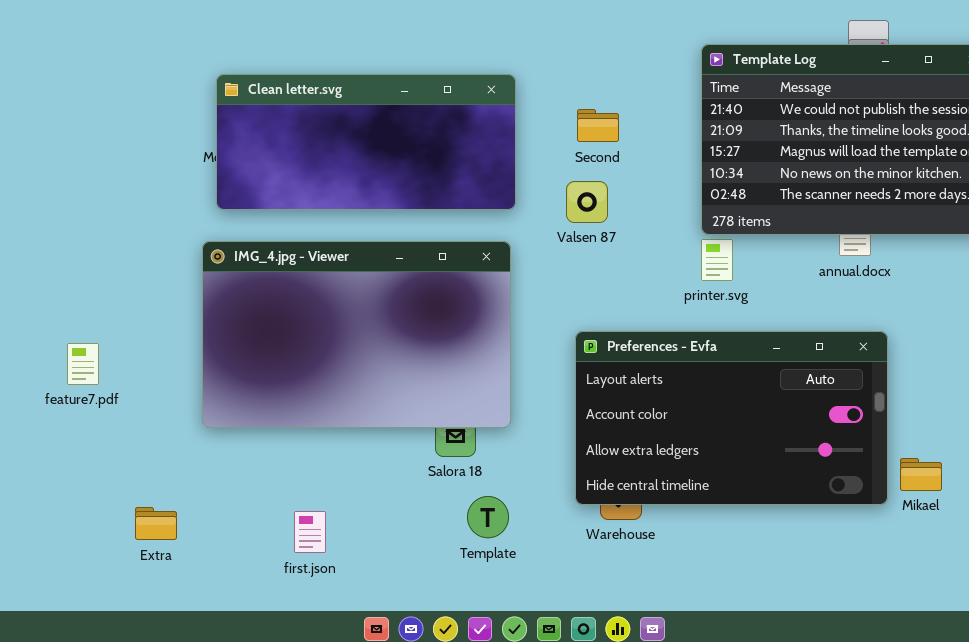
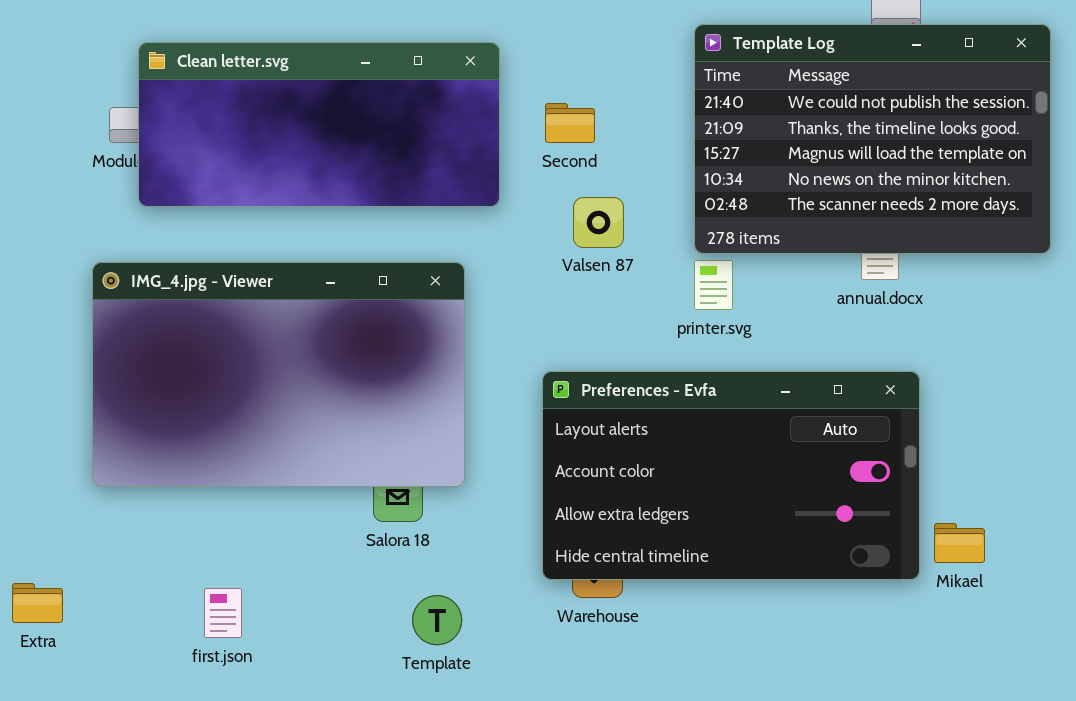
Clean letter.svg: [216,74,516,210] -> [138,42,500,207], moved
Valsen 87: [566,181,608,223] -> [573,197,624,248], moved
Template: [467,496,509,538] -> [412,595,462,645], moved

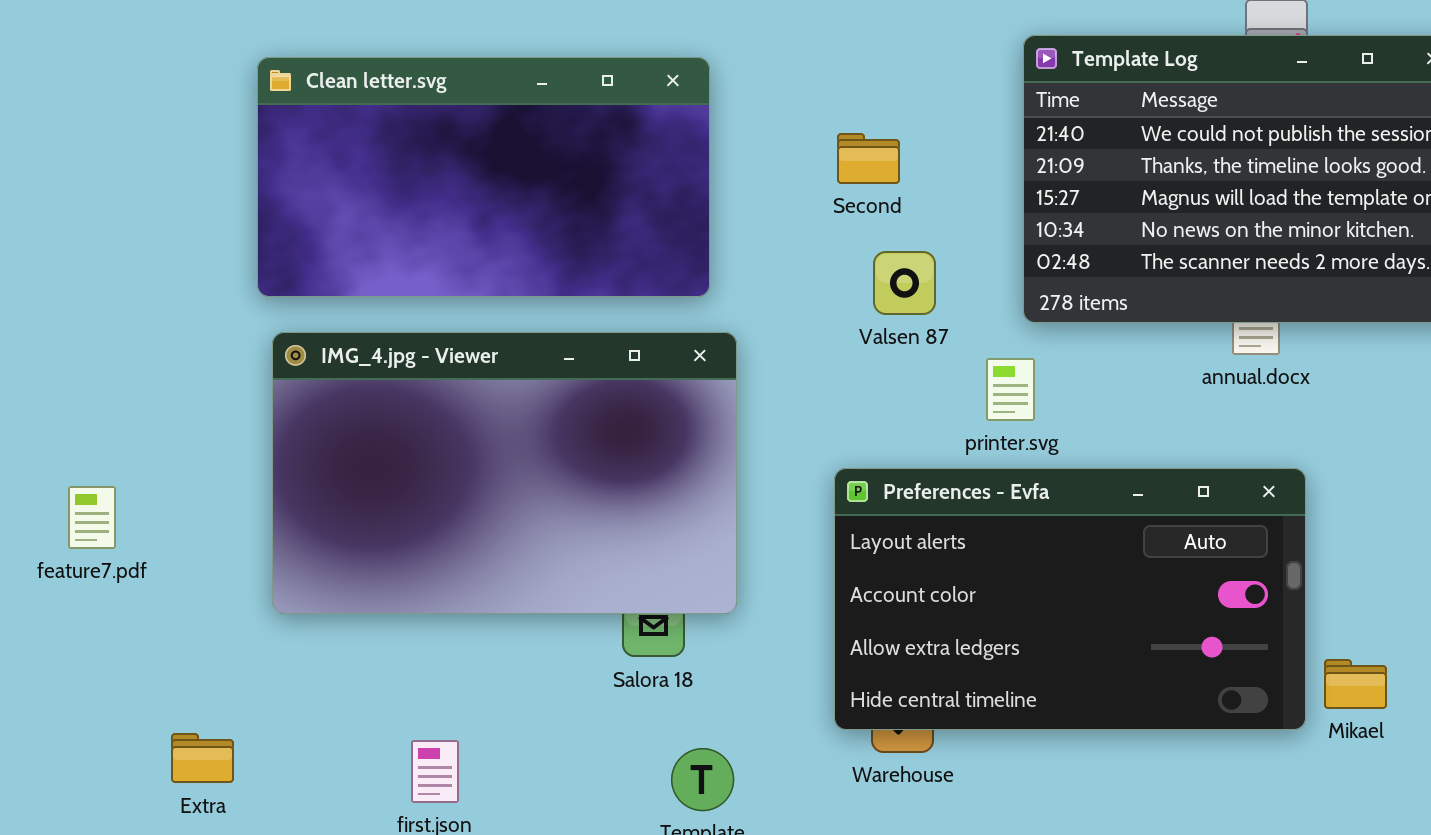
Clean letter.svg: [138,42,500,207] -> [257,57,710,297], moved, resized
printer.svg: [694,260,733,310] -> [986,358,1035,421], moved

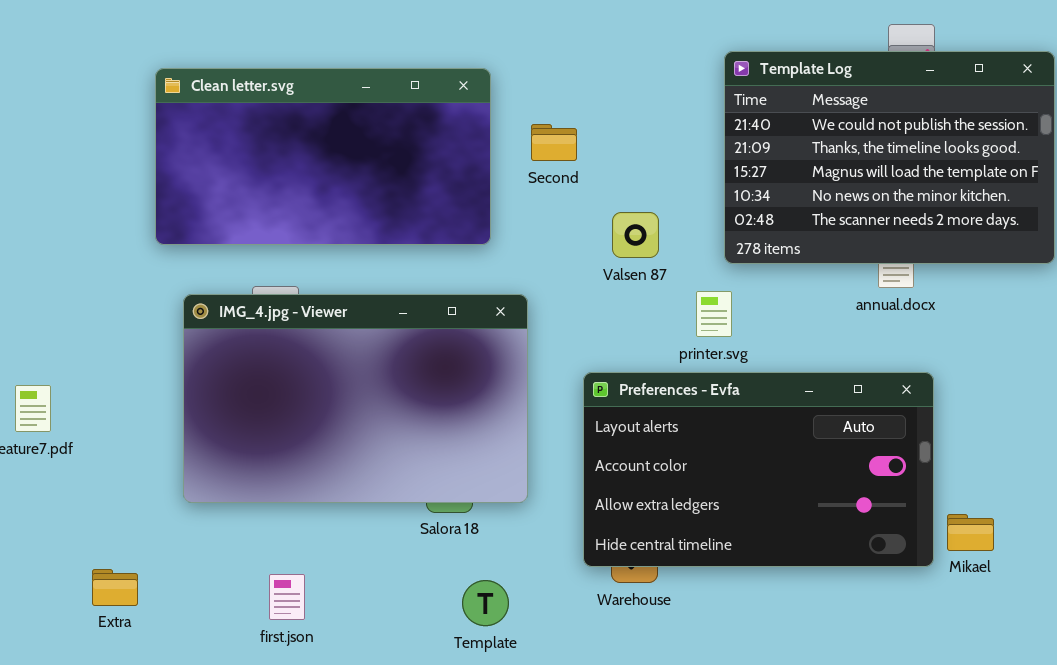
Second: [837,133,900,184] -> [531,124,577,161], moved
IMG_4.jpg - Viewer: [272,332,737,614] -> [183,294,528,503], moved

